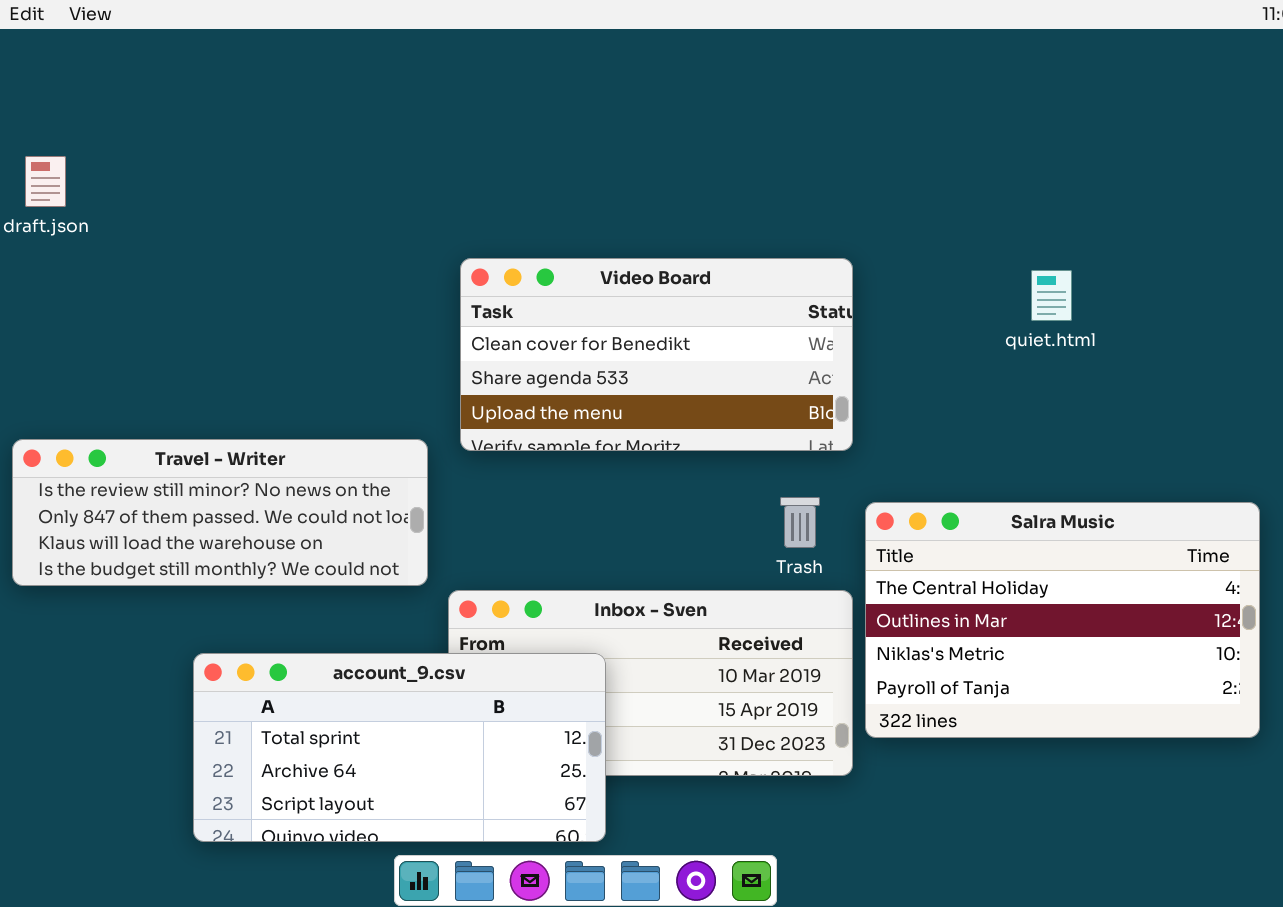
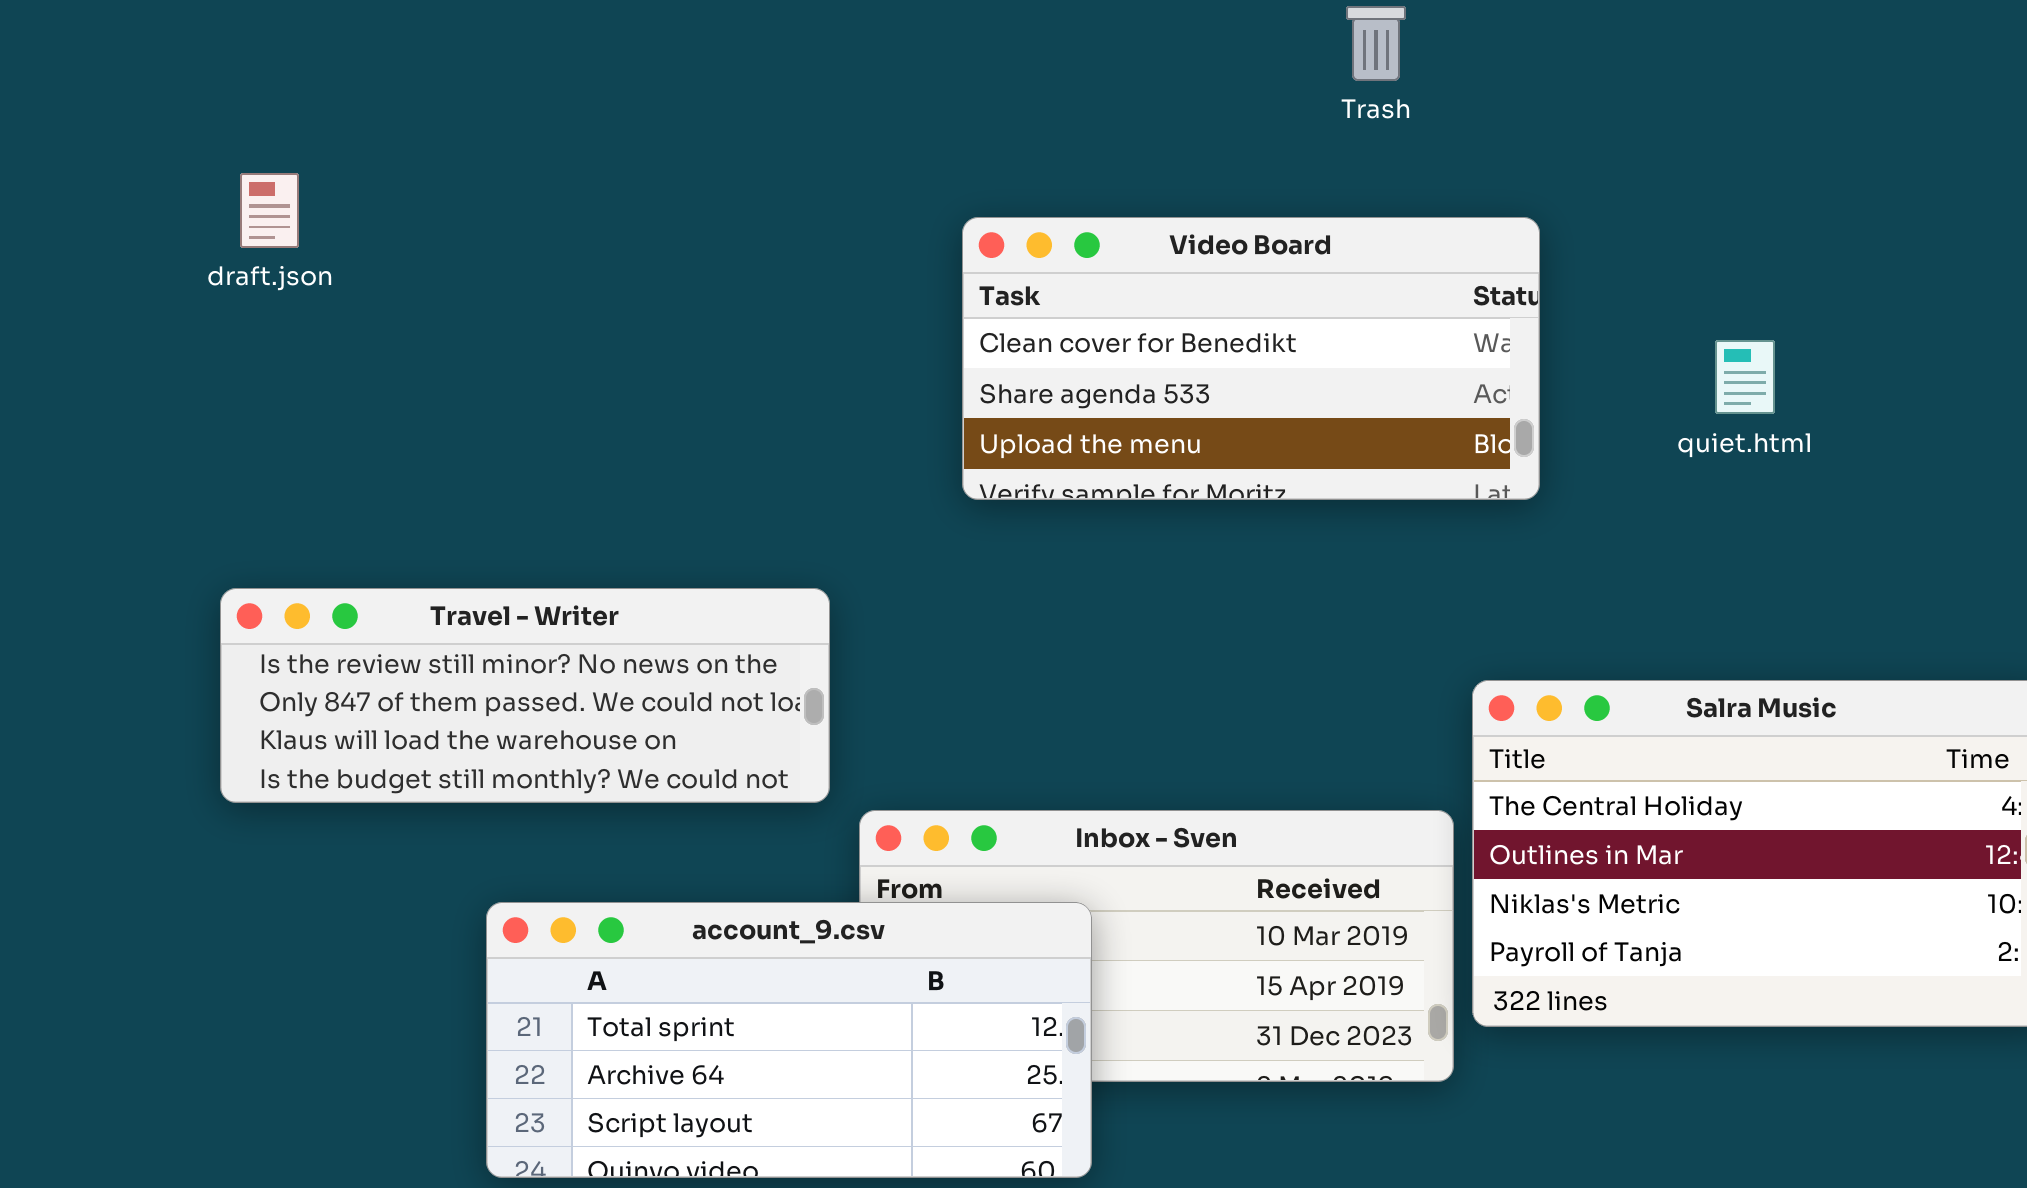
Video Board: [460,258,853,451] -> [962,217,1540,500], moved
Trash: [780,497,820,548] -> [1346,6,1406,81], moved

